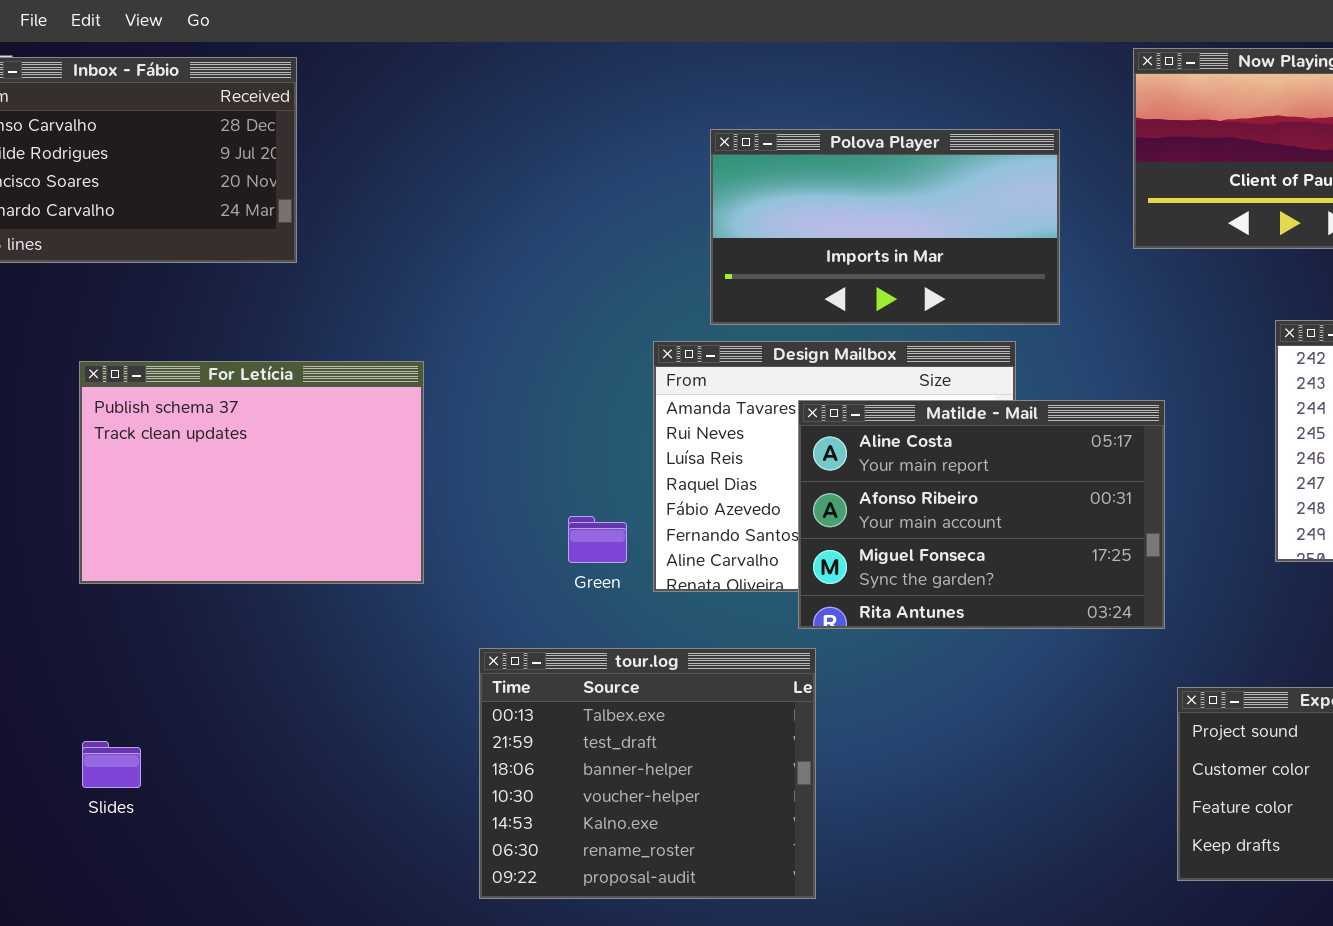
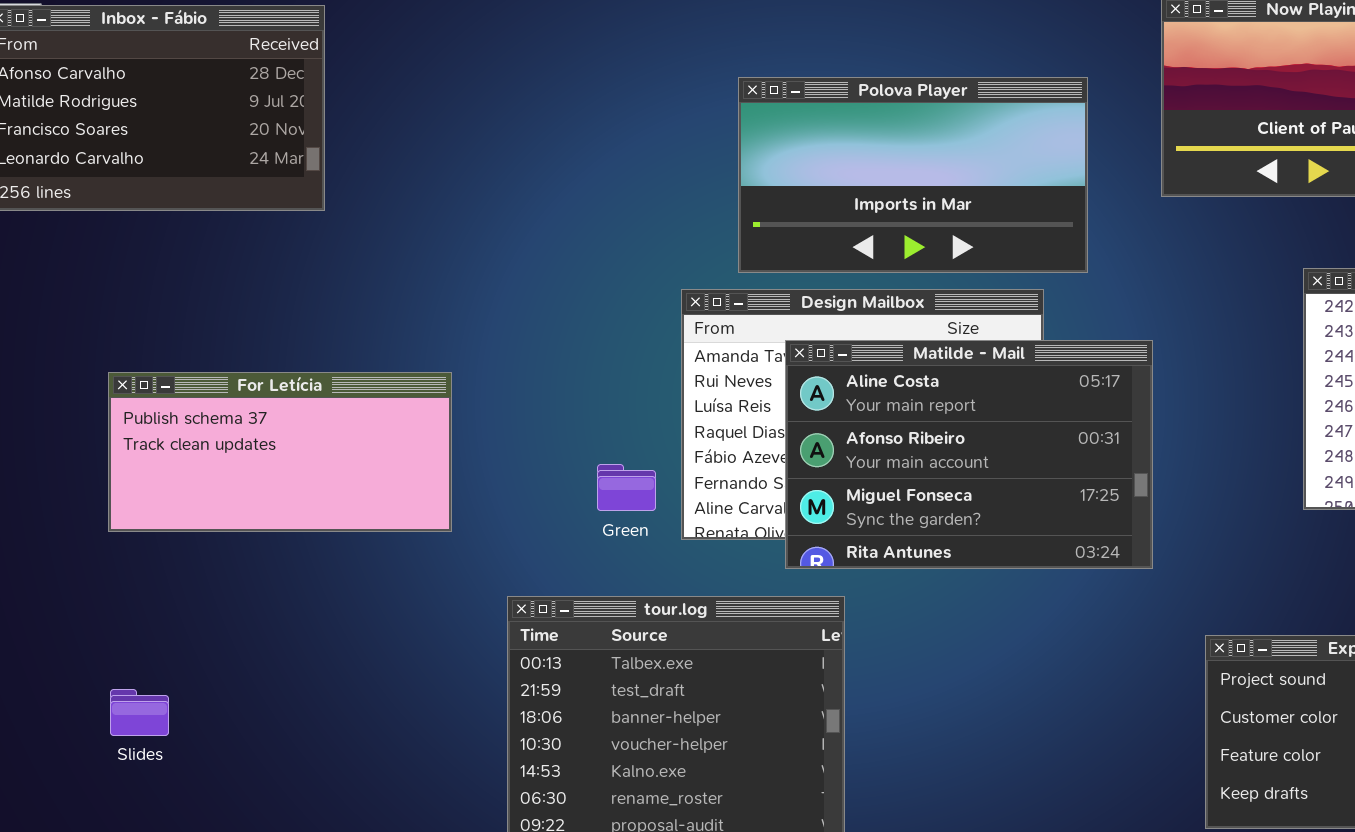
For Letícia: [79,361,424,584] -> [108,372,452,532], resized
Matilde - Mail: [798,400,1165,629] -> [785,340,1153,569], moved

